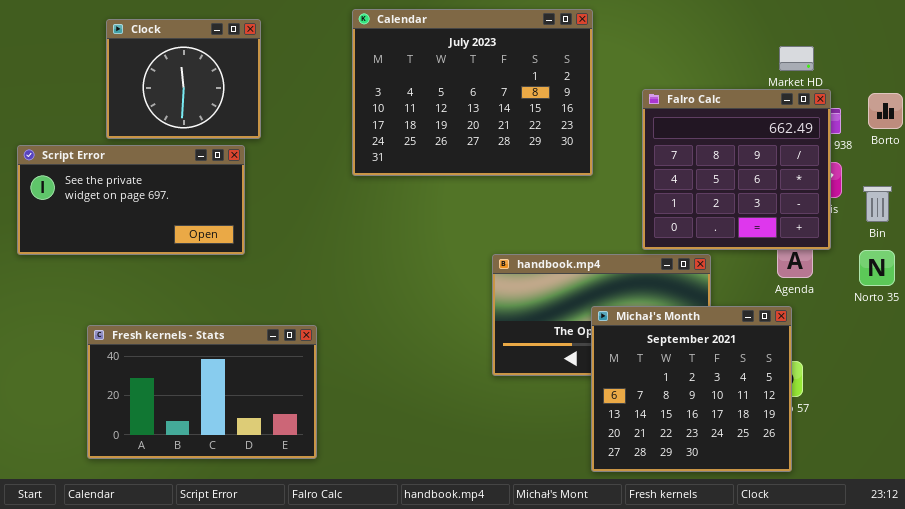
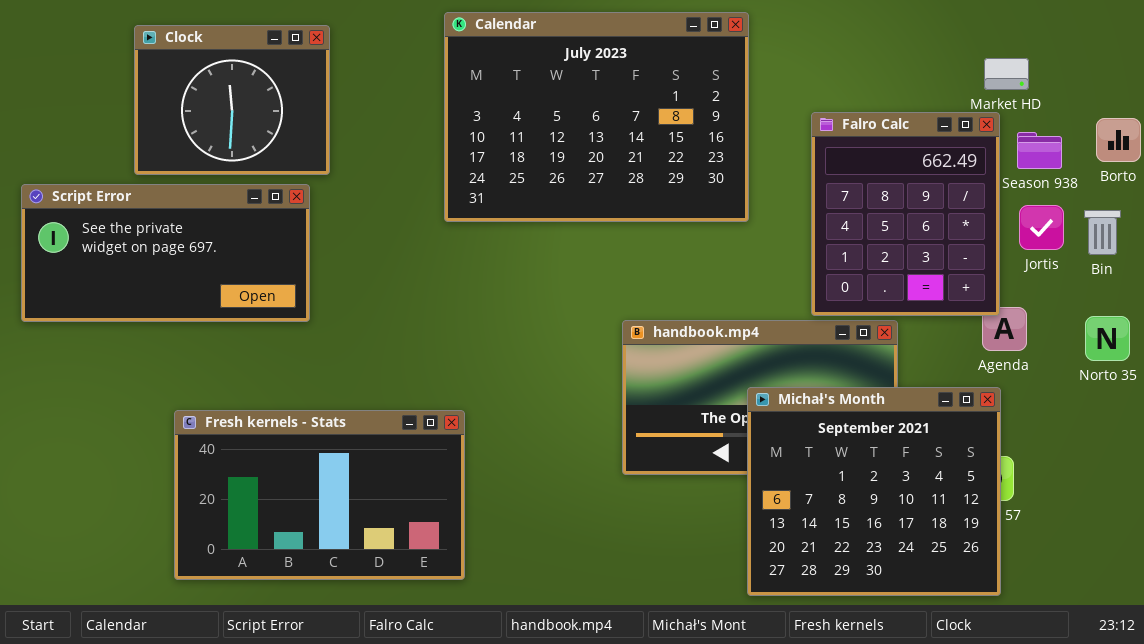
Falro Calc: [642,89,831,250] -> [811,112,1000,316], resized
Bin: [863,186,892,222] -> [1084,210,1121,255], moved
Fresh kernels - Stats: [87,325,317,459] -> [174,410,465,580], moved

